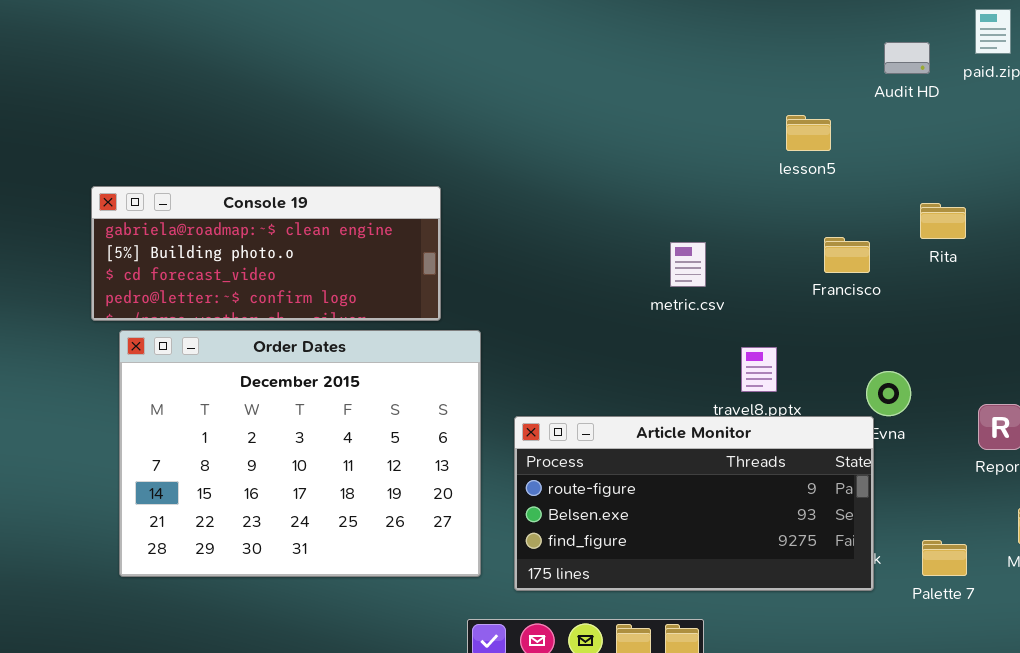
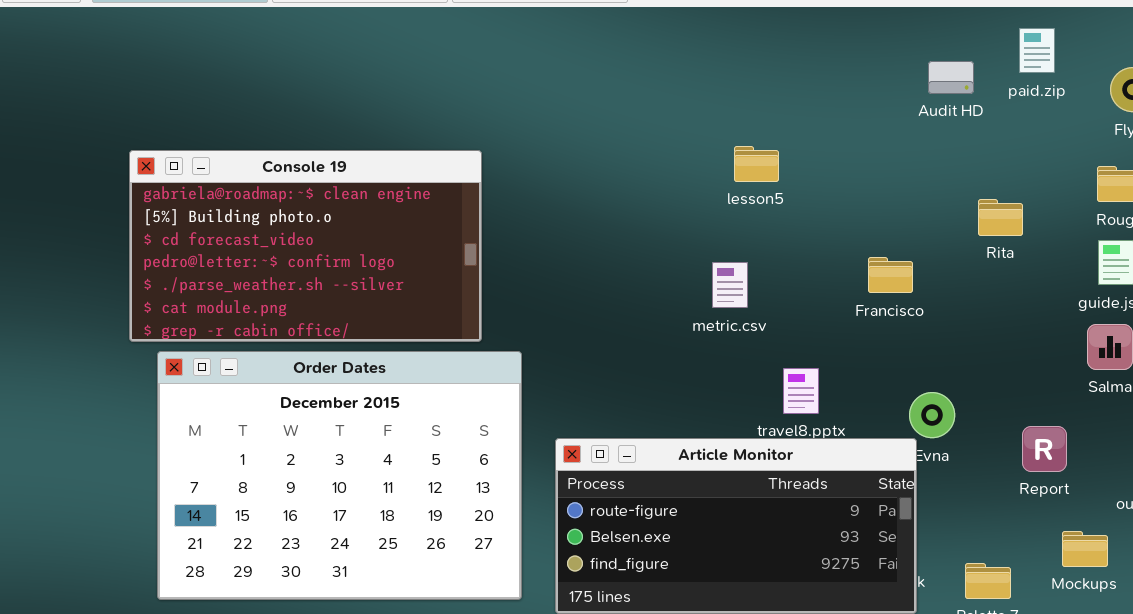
lesson5: [786,115,831,151] -> [734,146,779,182], moved
Console 19: [91,186,441,321] -> [129,150,482,342], resized
Rita: [920,203,966,239] -> [978,199,1023,236], moved

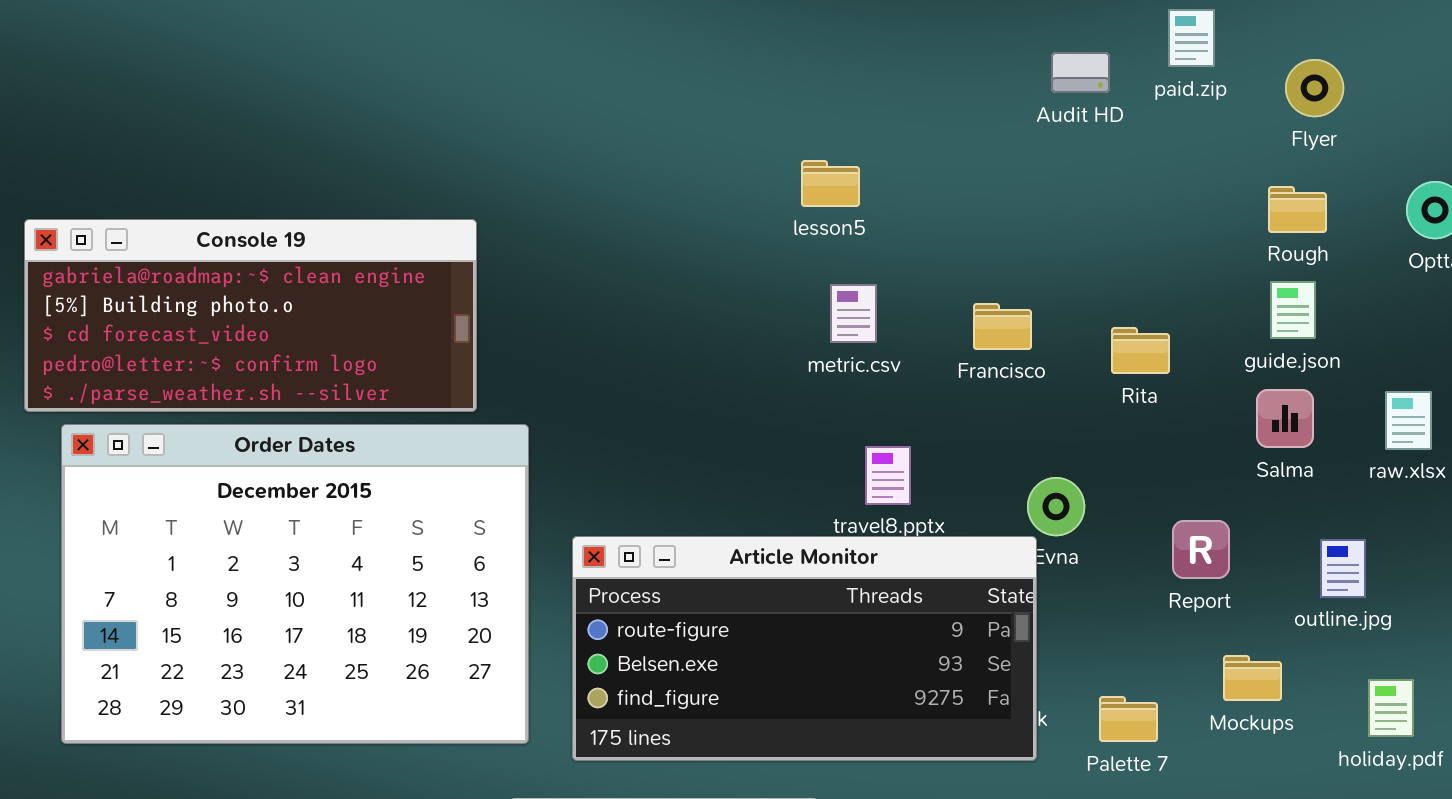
Console 19: [129,150,482,342] -> [24,219,477,412], resized
Rita: [978,199,1023,236] -> [1111,327,1170,374], moved
metric.csv: [712,262,748,308] -> [830,284,877,343], moved

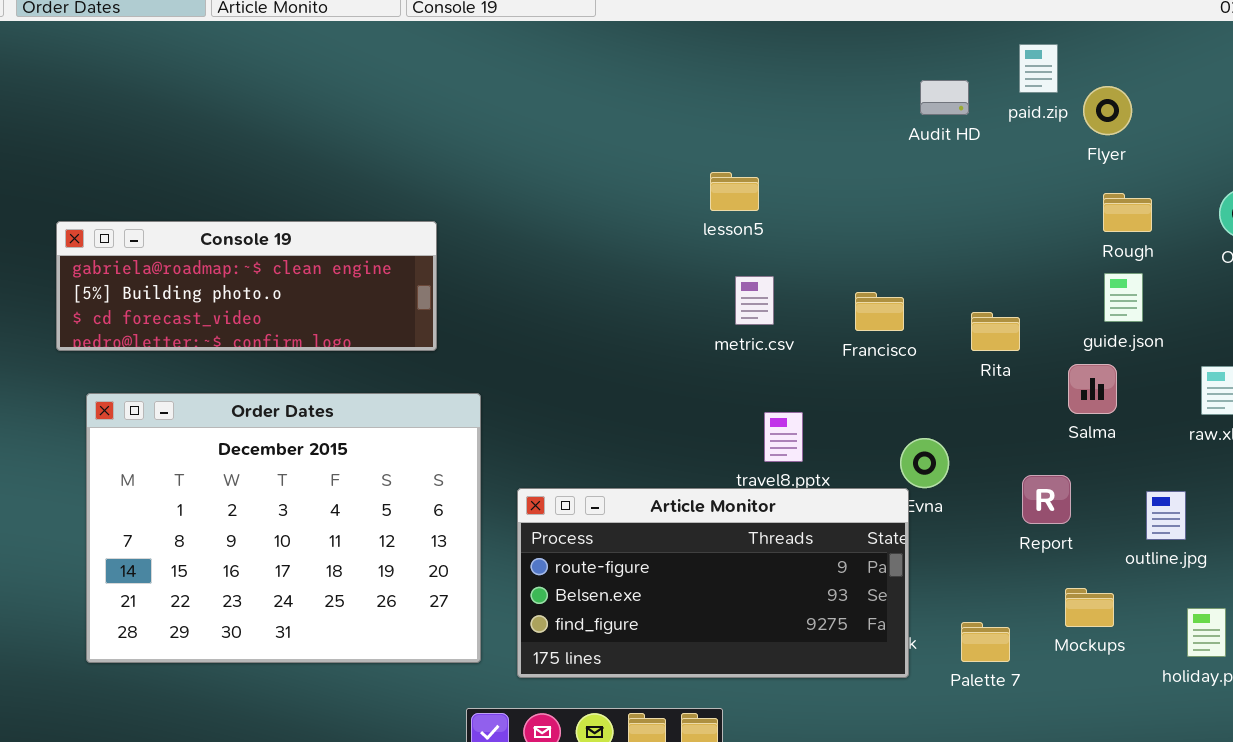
Flyer: [1285,59,1344,117] -> [1083,86,1132,135], moved
Console 19: [24,219,477,412] -> [56,221,437,351], resized
Salma: [1256,389,1314,448] -> [1068,364,1117,414], moved

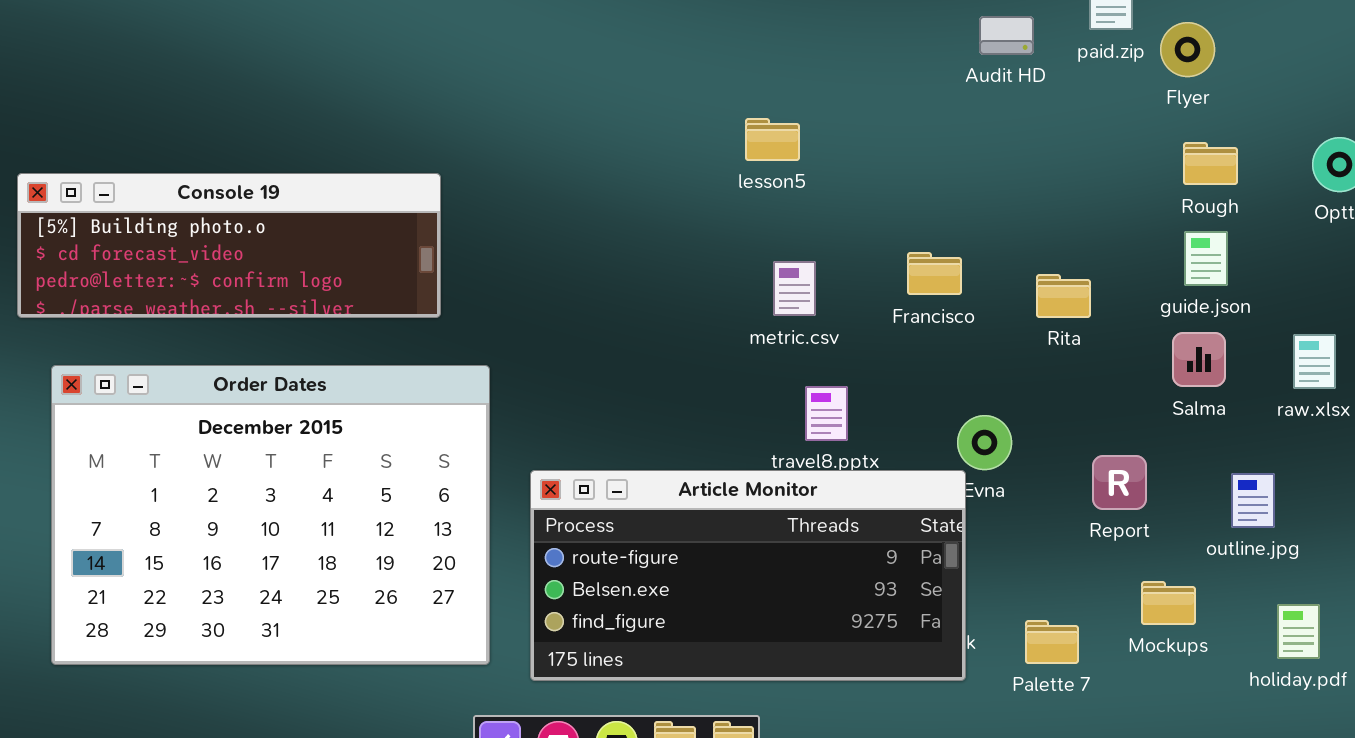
Console 19: [56,221,437,351] -> [17,173,441,318], scrolled down 1 row
metric.csv: [735,276,774,325] -> [773,261,816,316], moved
Salma: [1068,364,1117,414] -> [1172,332,1226,387], moved

